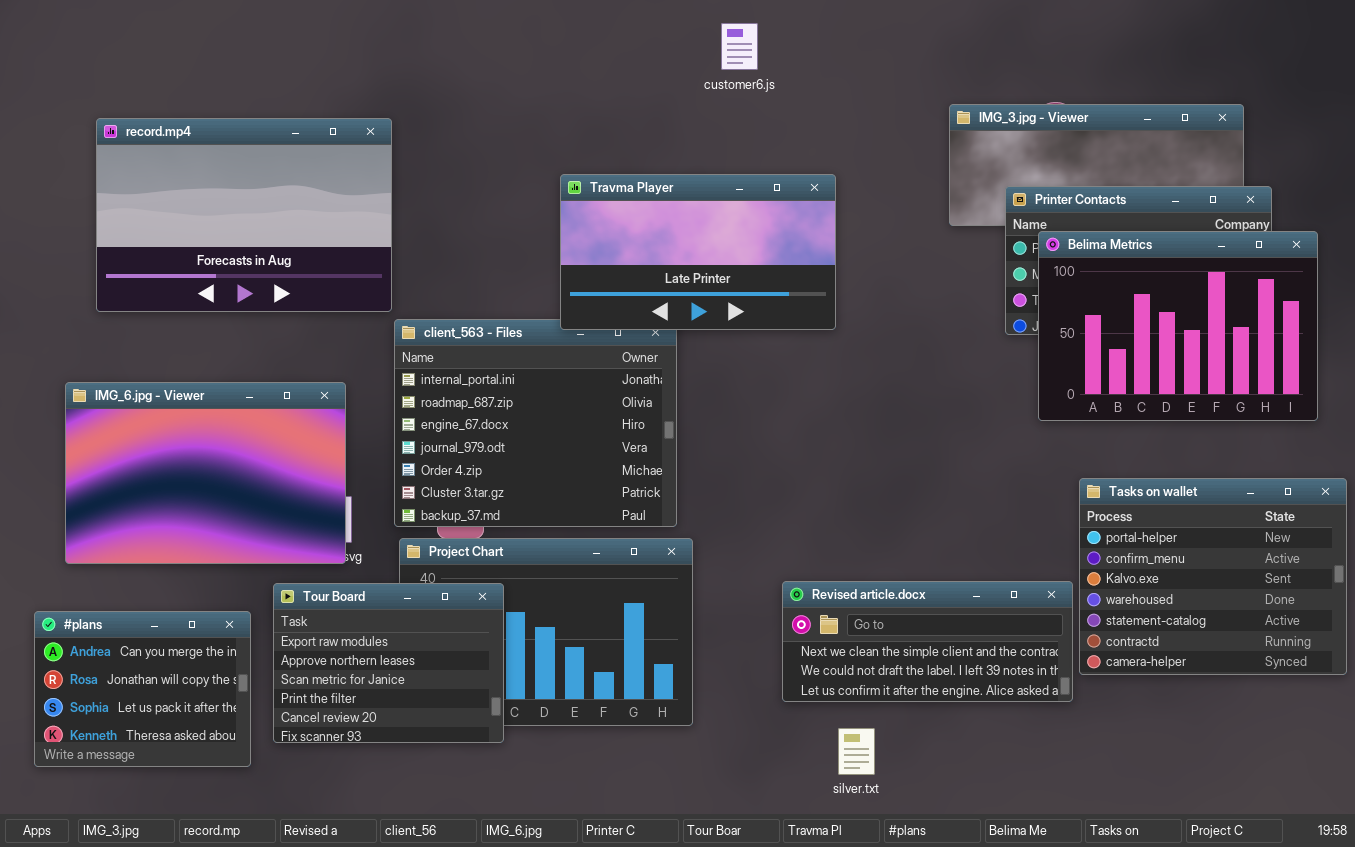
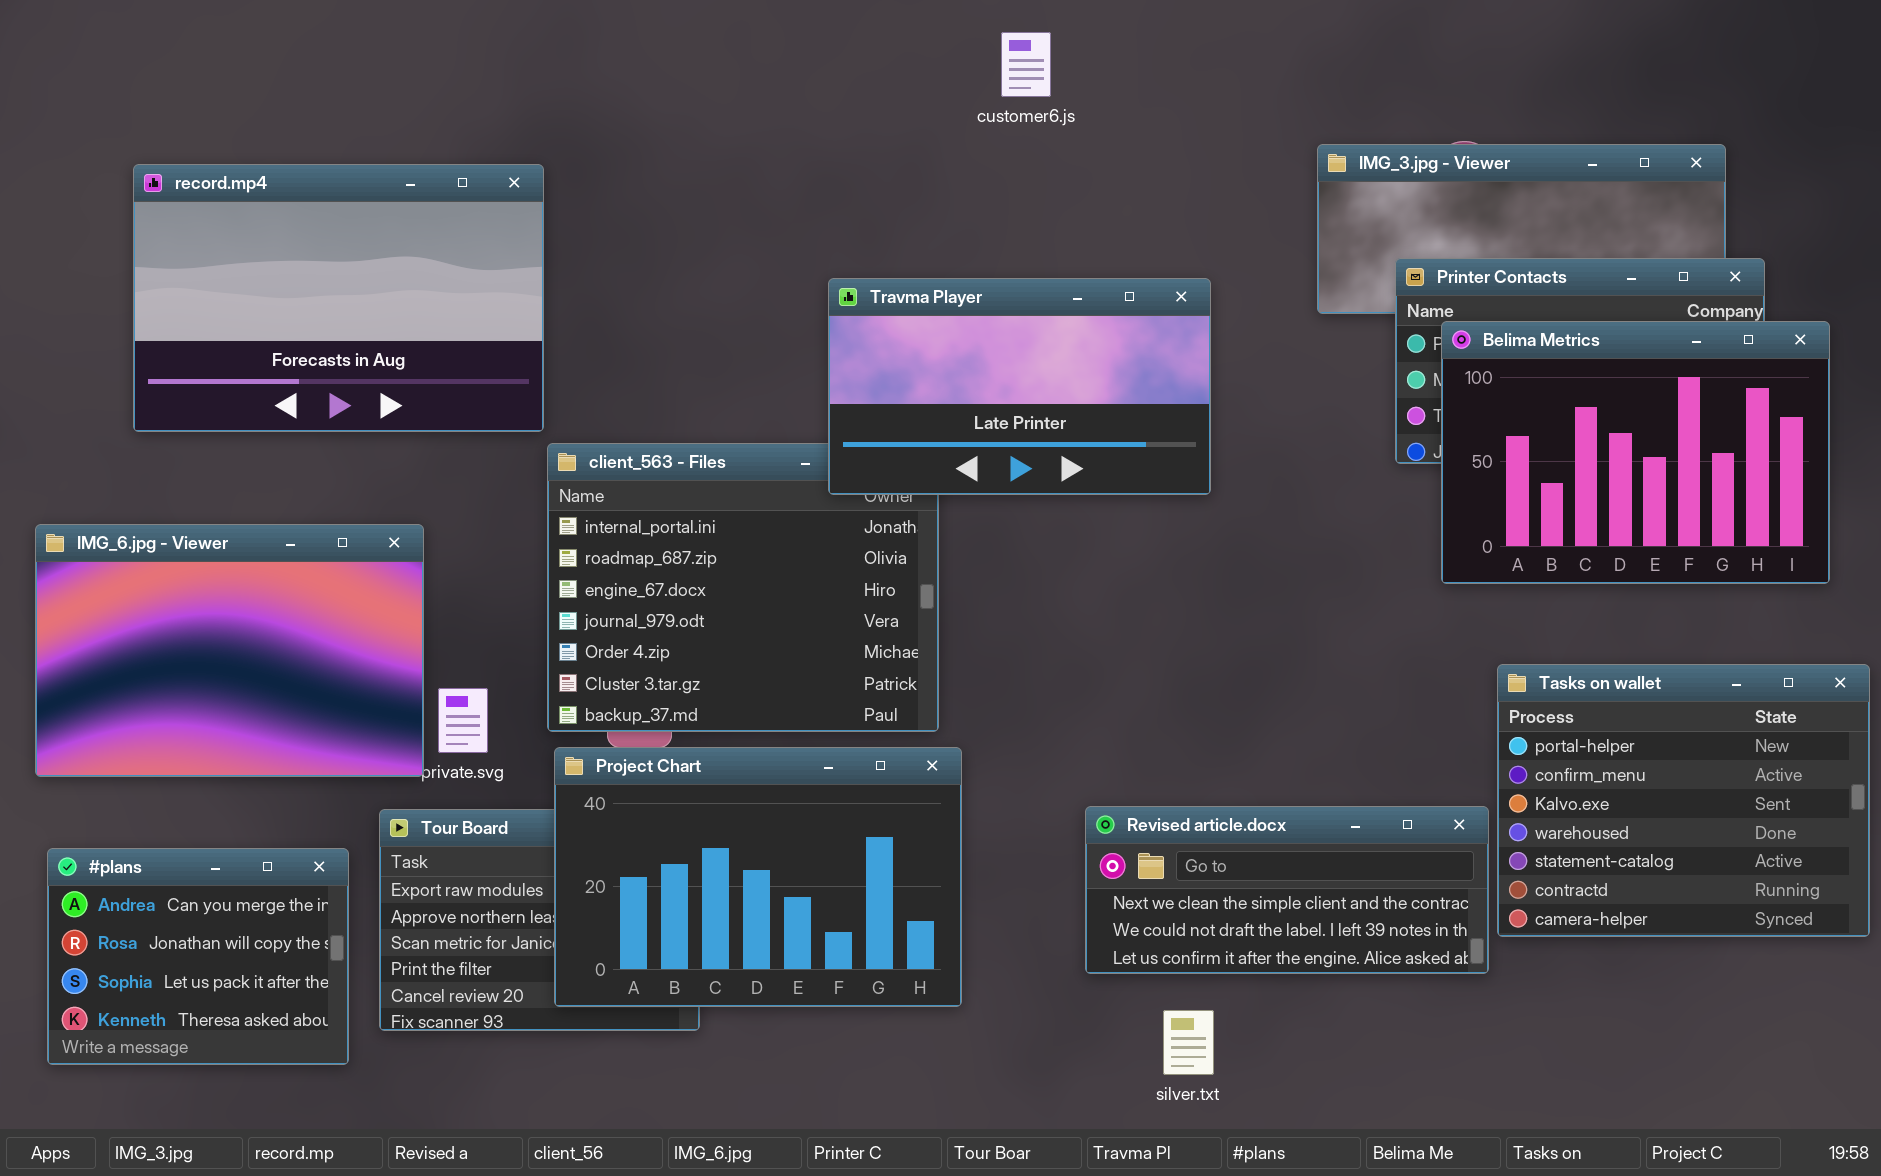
Travma Player: [560,174,836,330] -> [828,278,1211,495], moved
IMG_6.jpg - Viewer: [65,382,346,564] -> [35,524,424,777], moved
Project Chart: [399,538,693,726] -> [554,747,962,1007], raised

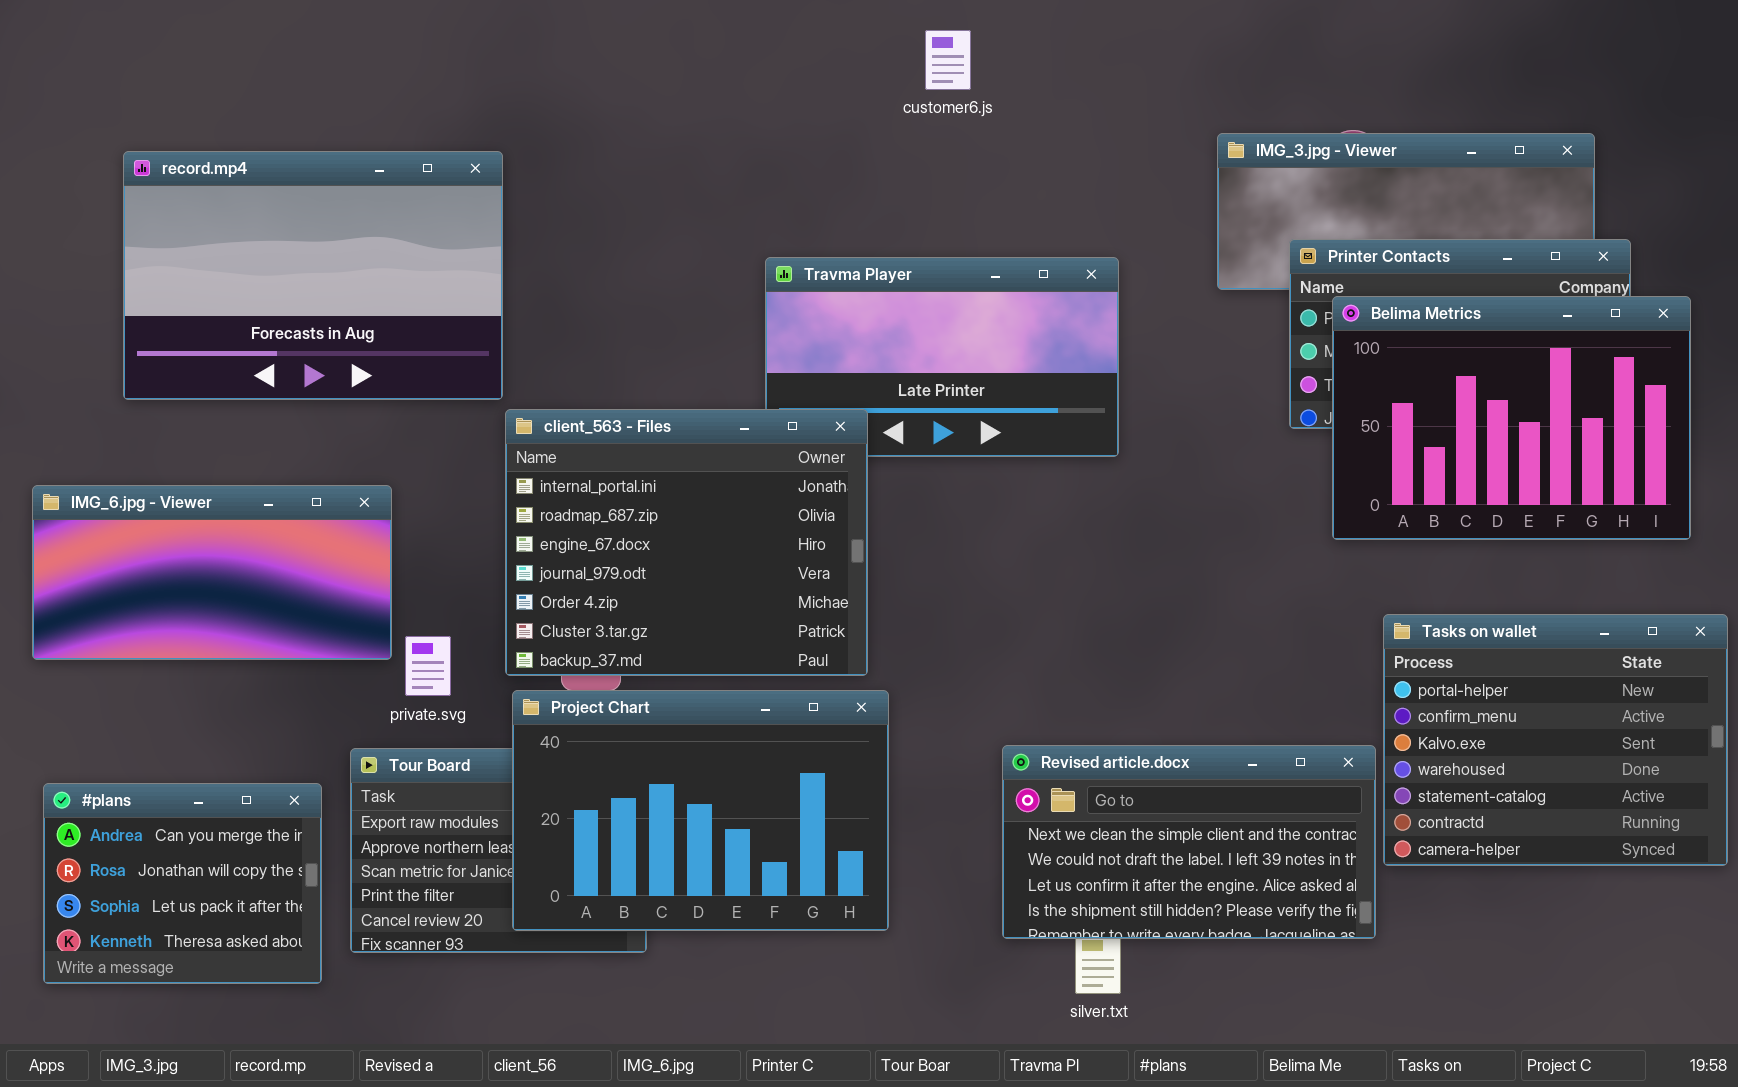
client_563 - Files: [547,443,939,732] -> [505,409,868,676], raised
IMG_6.jpg - Viewer: [35,524,424,777] -> [32,485,392,660], resized
Revised article.docx: [1085,806,1489,974] -> [1002,745,1376,939], resized

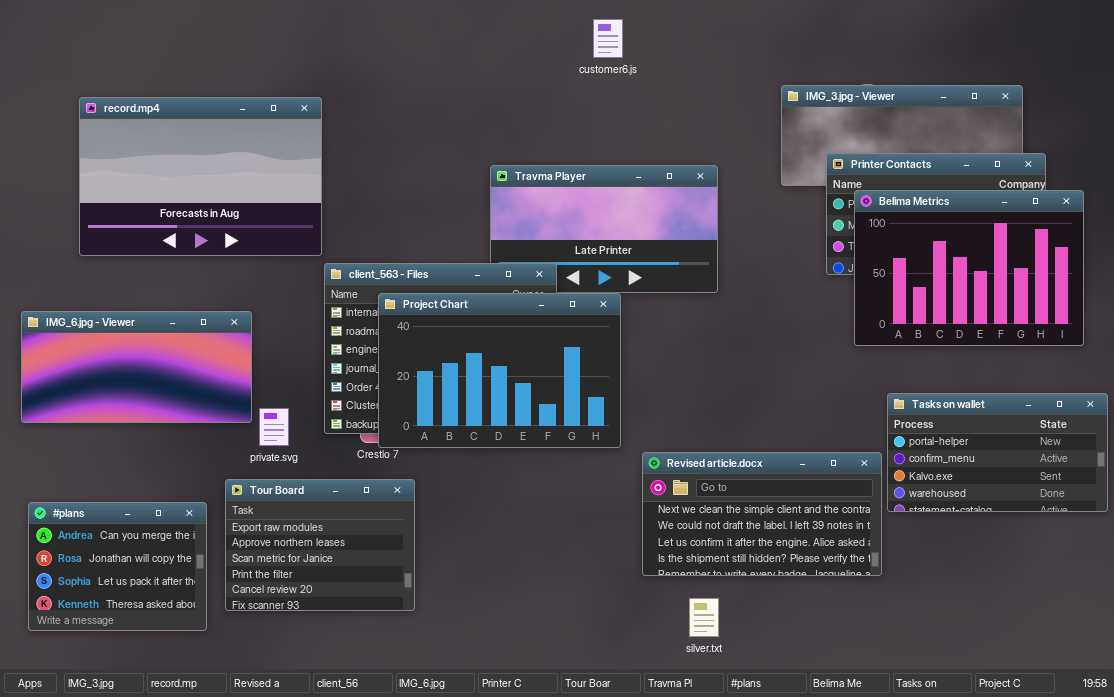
Tasks on wallet: [1383,614,1728,866] -> [887,393,1108,512], resized
Project Chart: [512,690,889,931] -> [378,293,621,448], moved
Revised article.docx: [1002,745,1376,939] -> [642,452,882,576], moved

